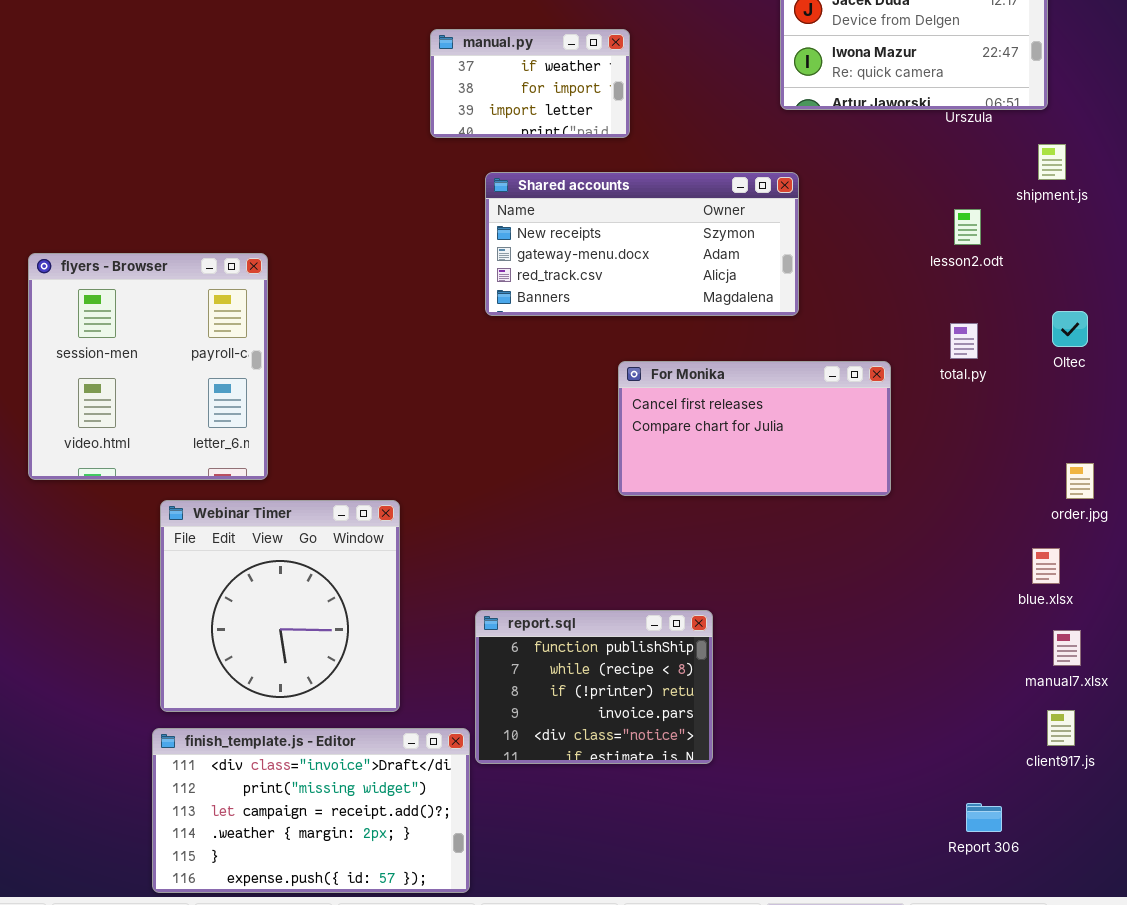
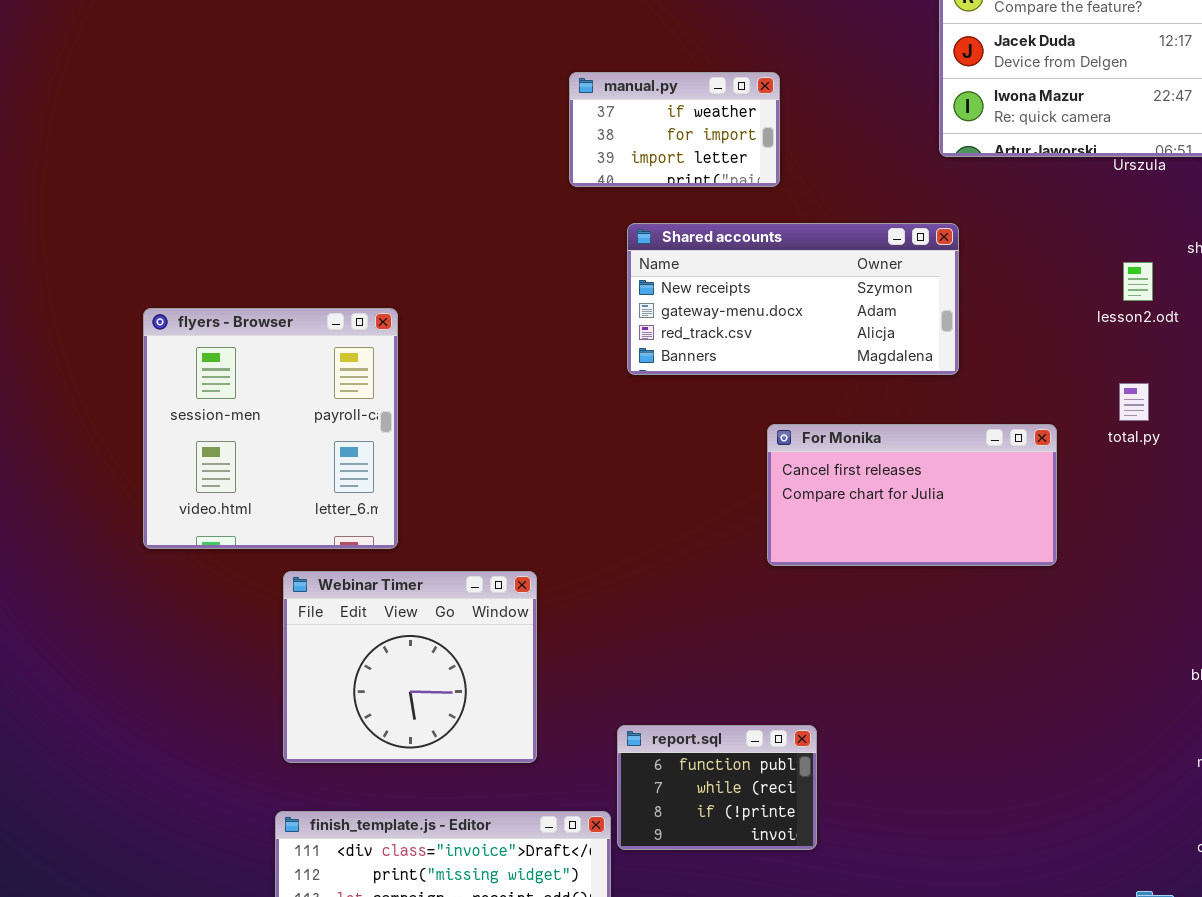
Webinar Timer: [160,500,400,712] -> [283,571,537,763], resized
report.sql: [475,610,713,764] -> [617,725,817,850], resized

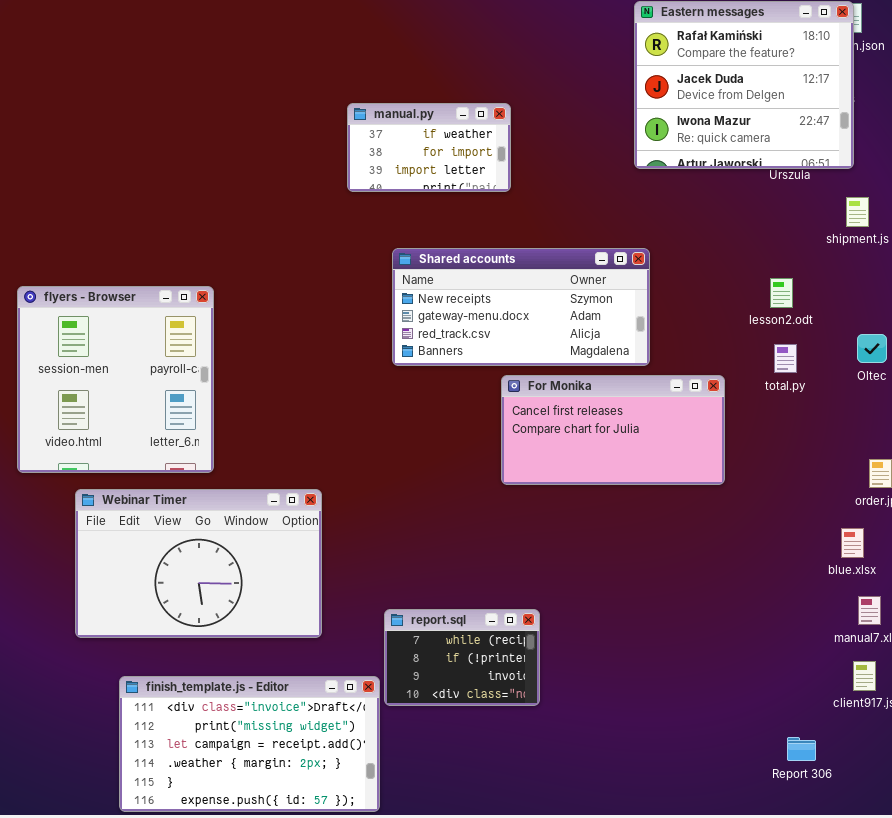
Shared accounts: [627,223,959,375] -> [392,248,650,366], moved
lesson2.odt: [1123,262,1153,301] -> [770,278,793,308], moved
Webinar Timer: [283,571,537,763] -> [75,489,322,638], resized
report.sql: [617,725,817,850] -> [384,609,540,706], scrolled down 1 row

